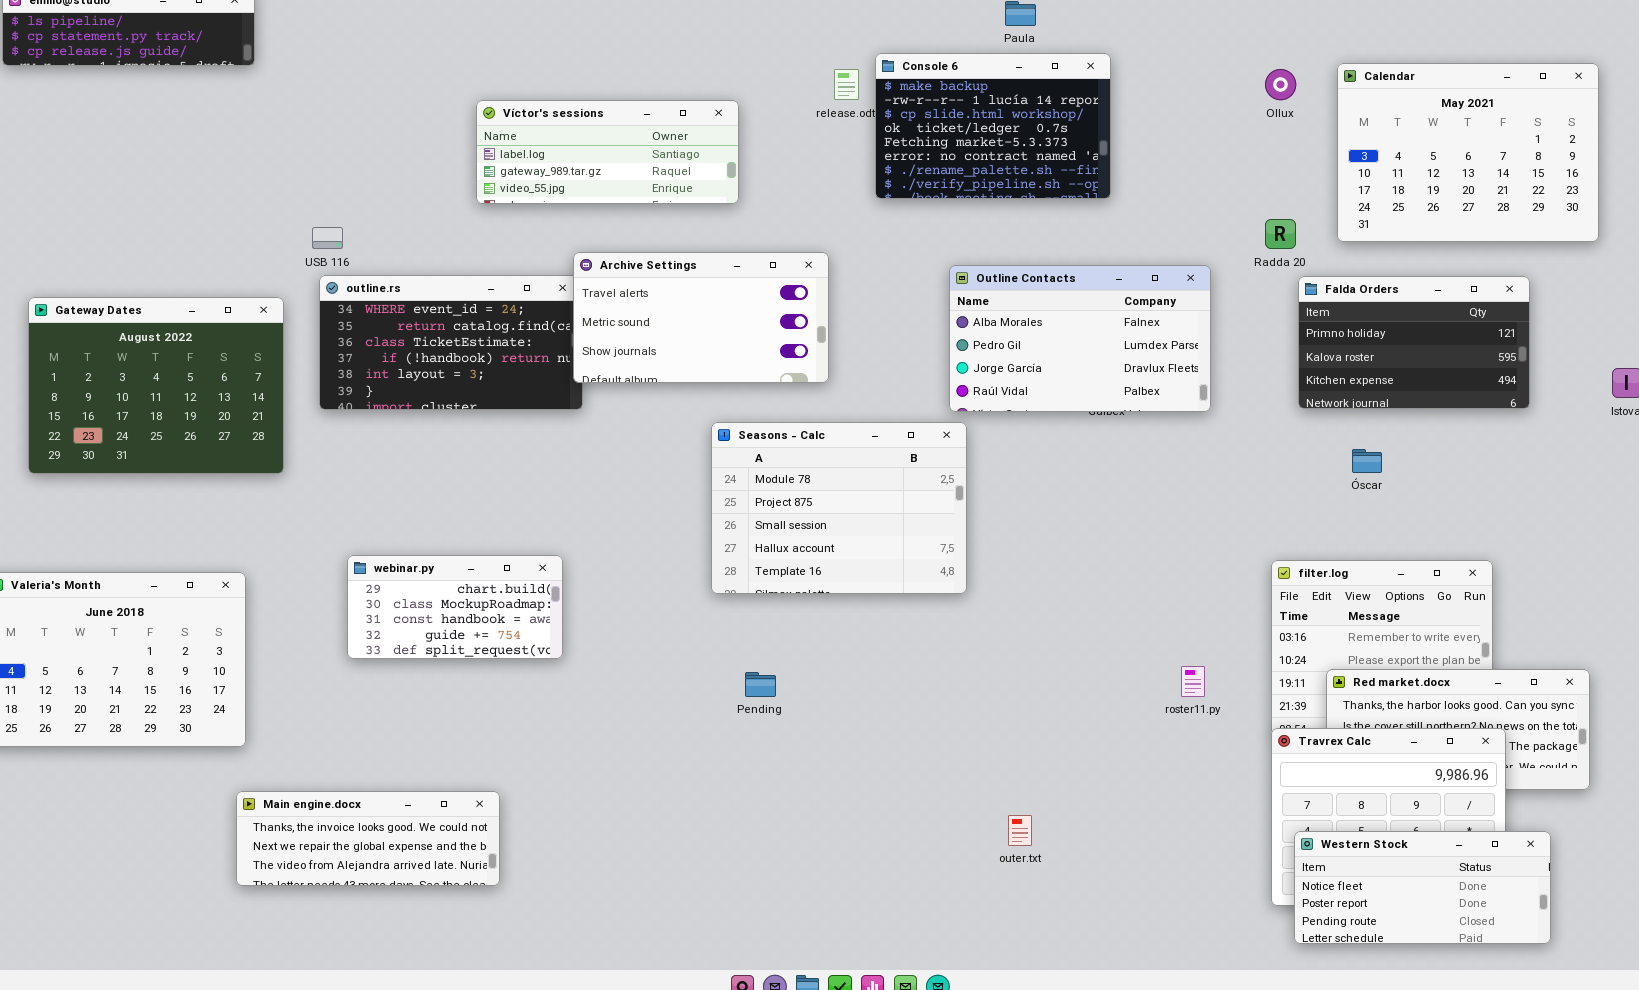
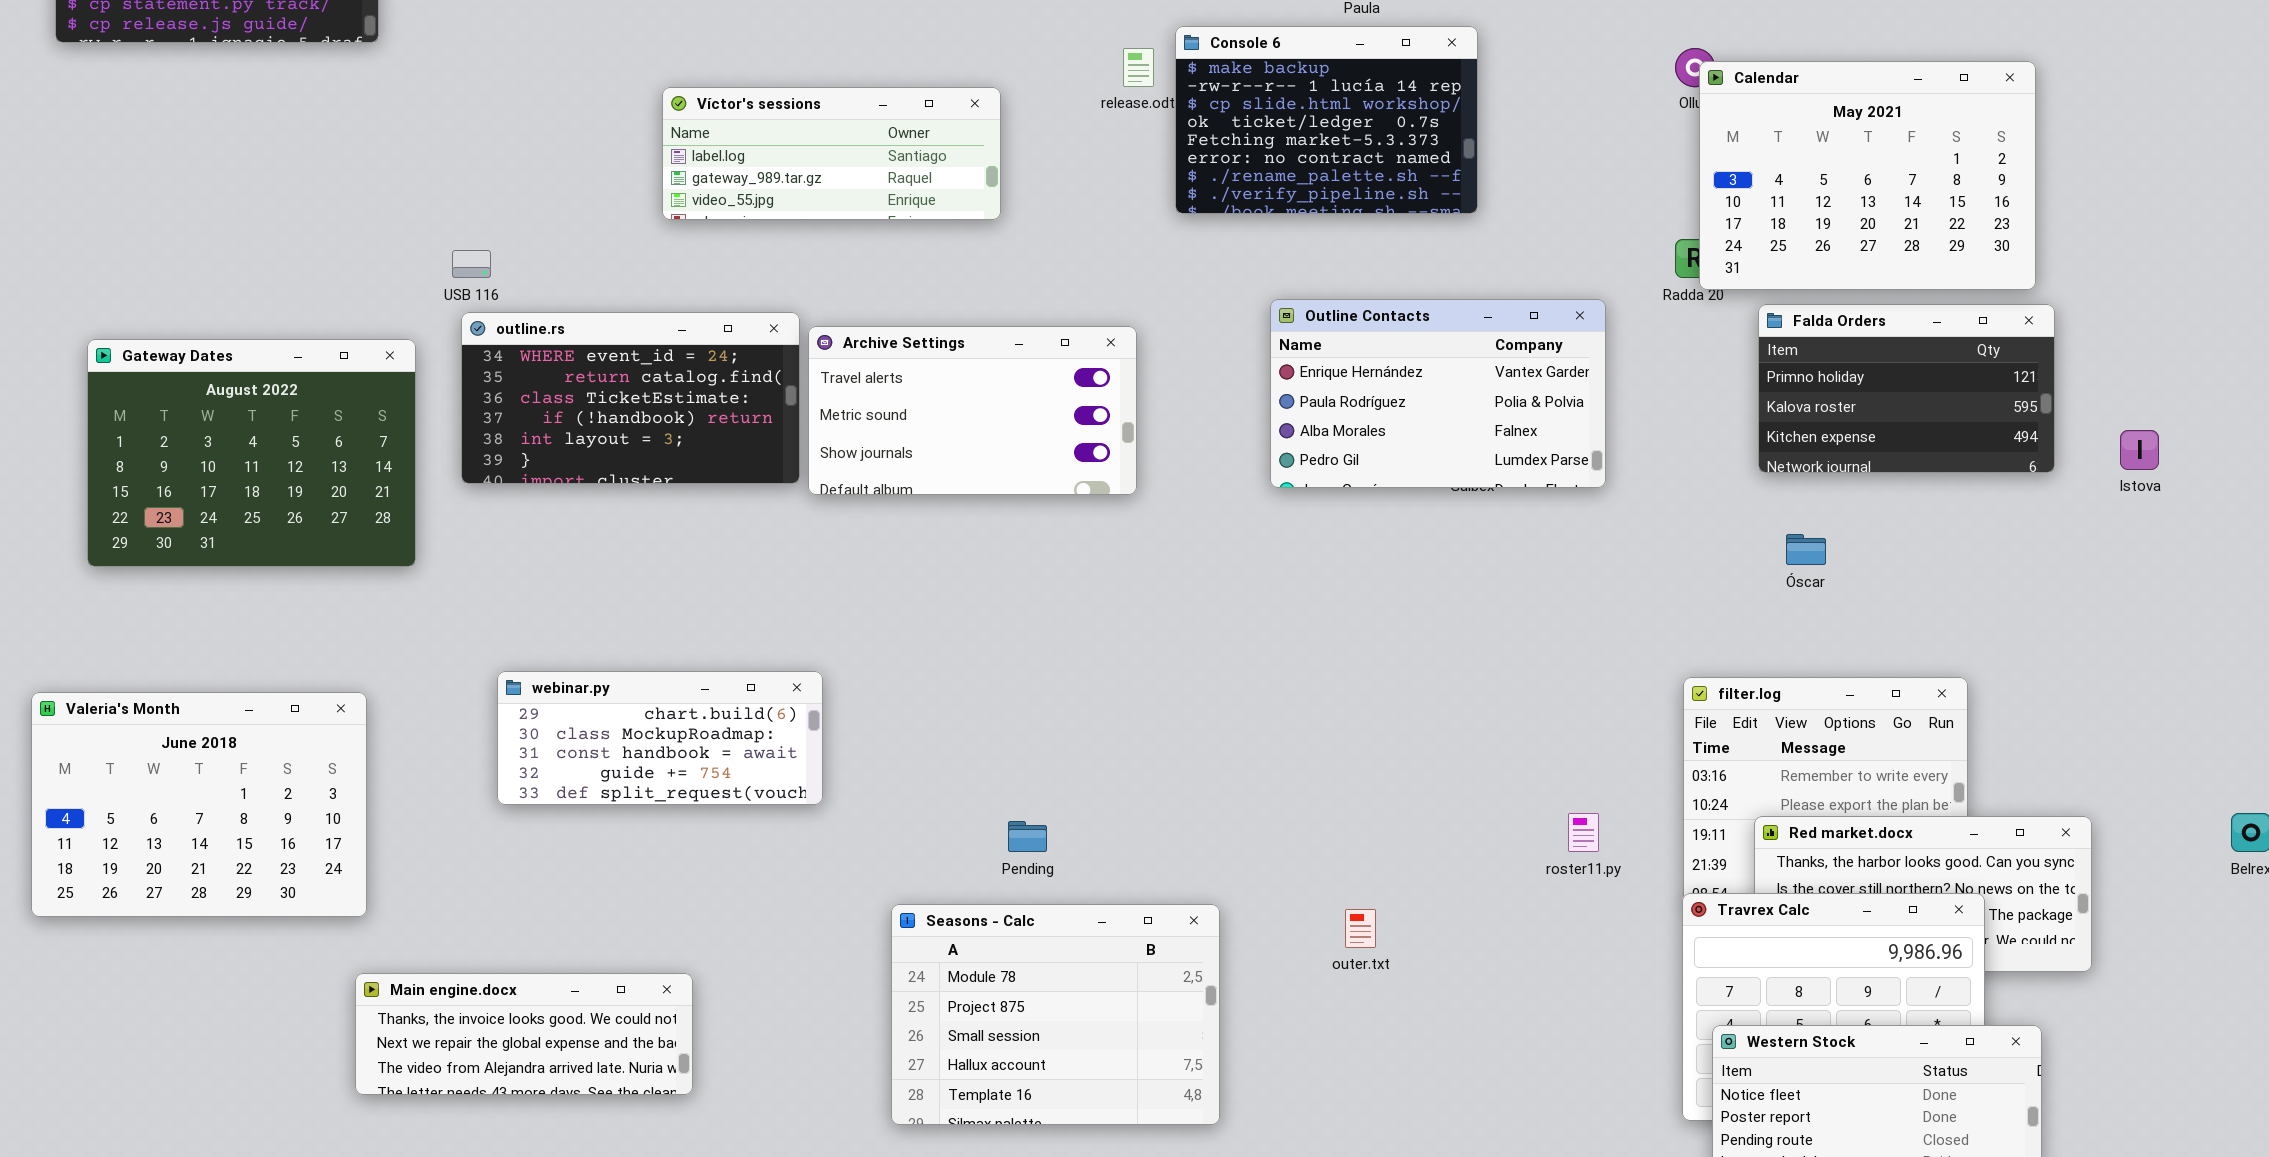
Calendar: [1337,63,1599,242] -> [1699,61,2036,290], moved
Archive Settings: [573,252,829,383] -> [808,326,1137,495], moved
Outline Contacts: [949,265,1211,412] -> [1270,299,1606,488], scrolled up 2 rows
Falda Orders: [1298,276,1530,409] -> [1758,304,2055,473], moved
Seasons - Calc: [711,422,967,594] -> [891,904,1220,1125], moved
webinar.py: [347,555,563,659] -> [497,671,823,805], resized
outer.txt: [1008,815,1032,846] -> [1345,909,1376,948], moved

